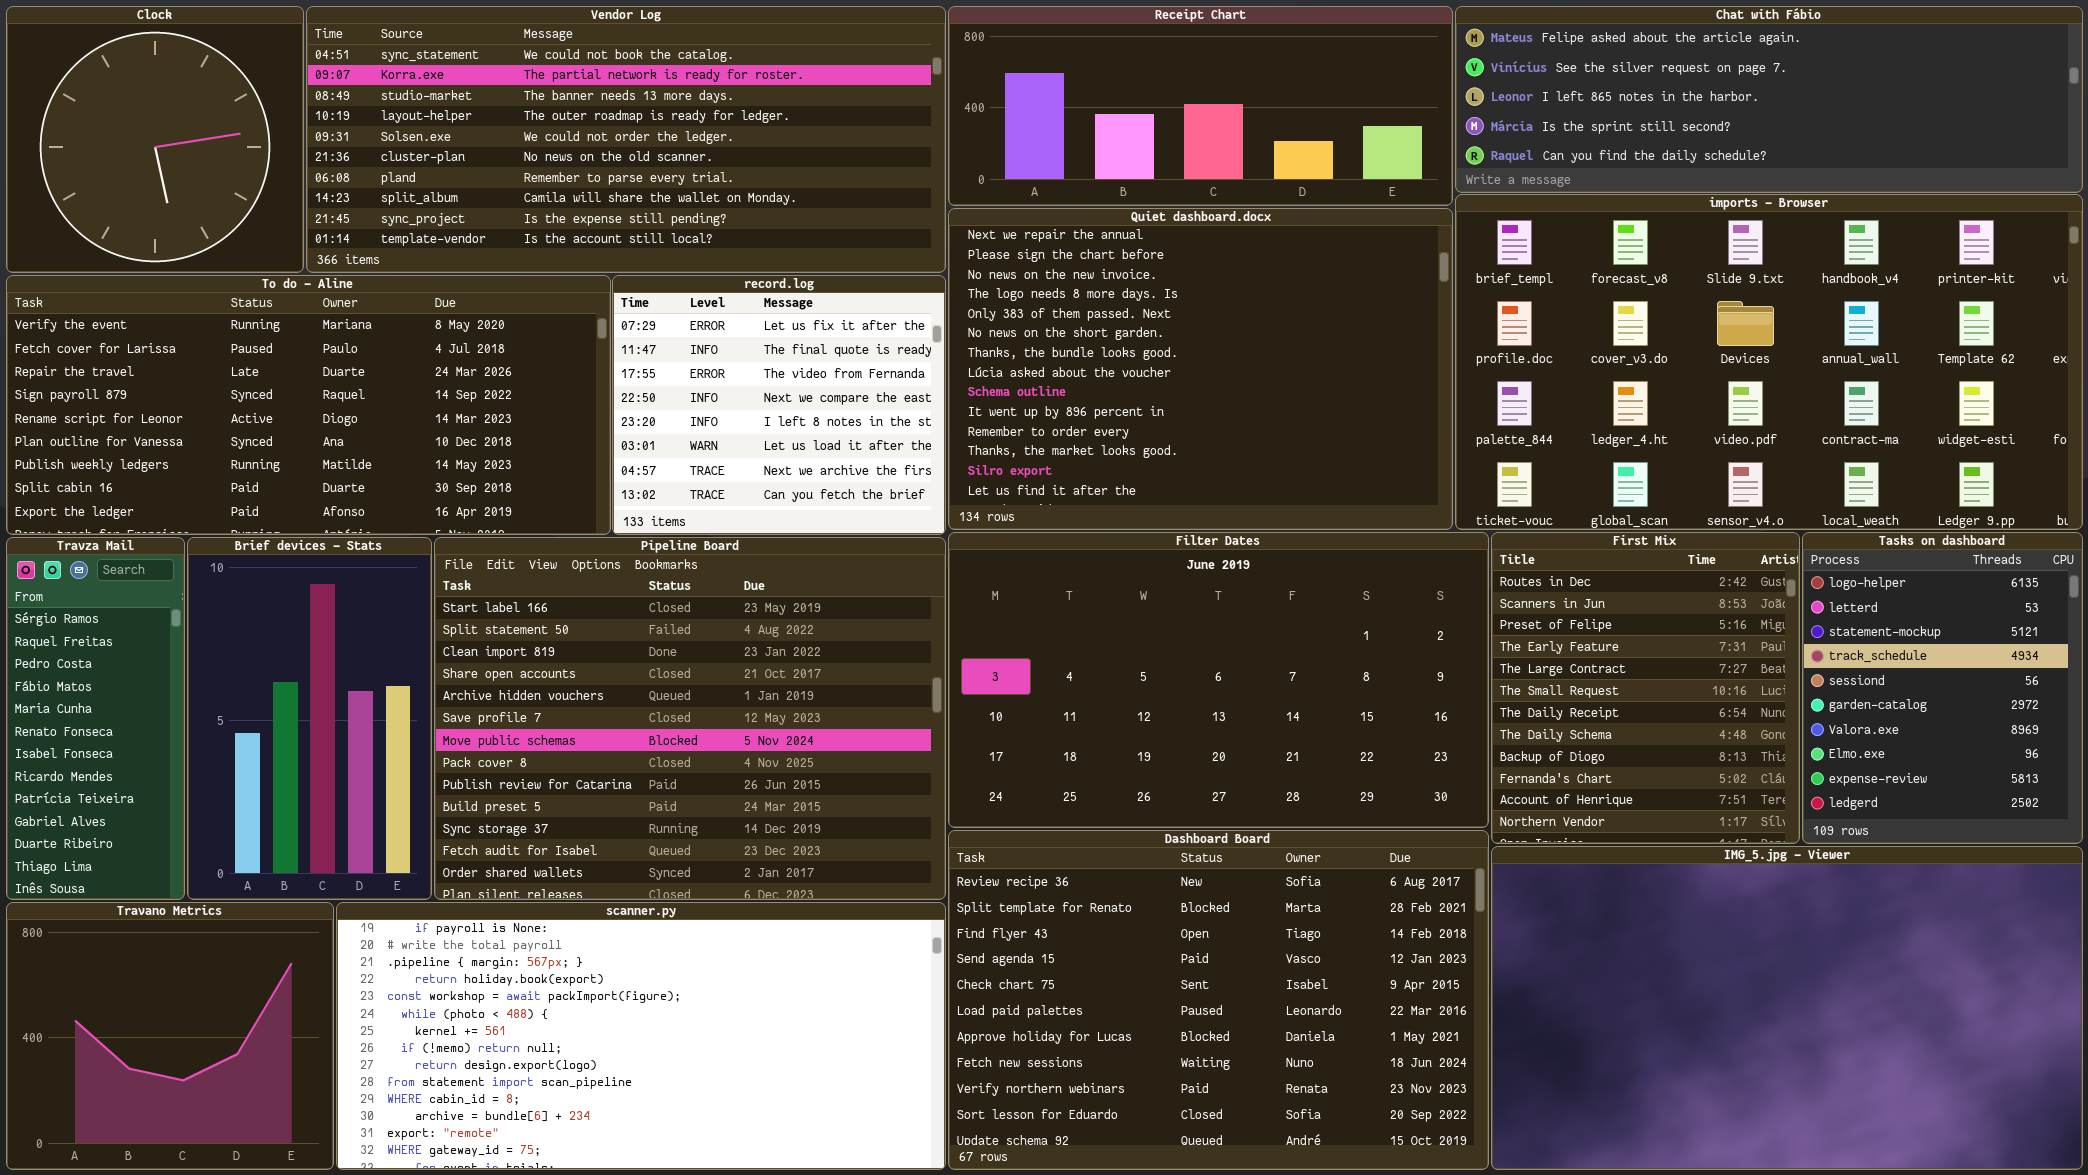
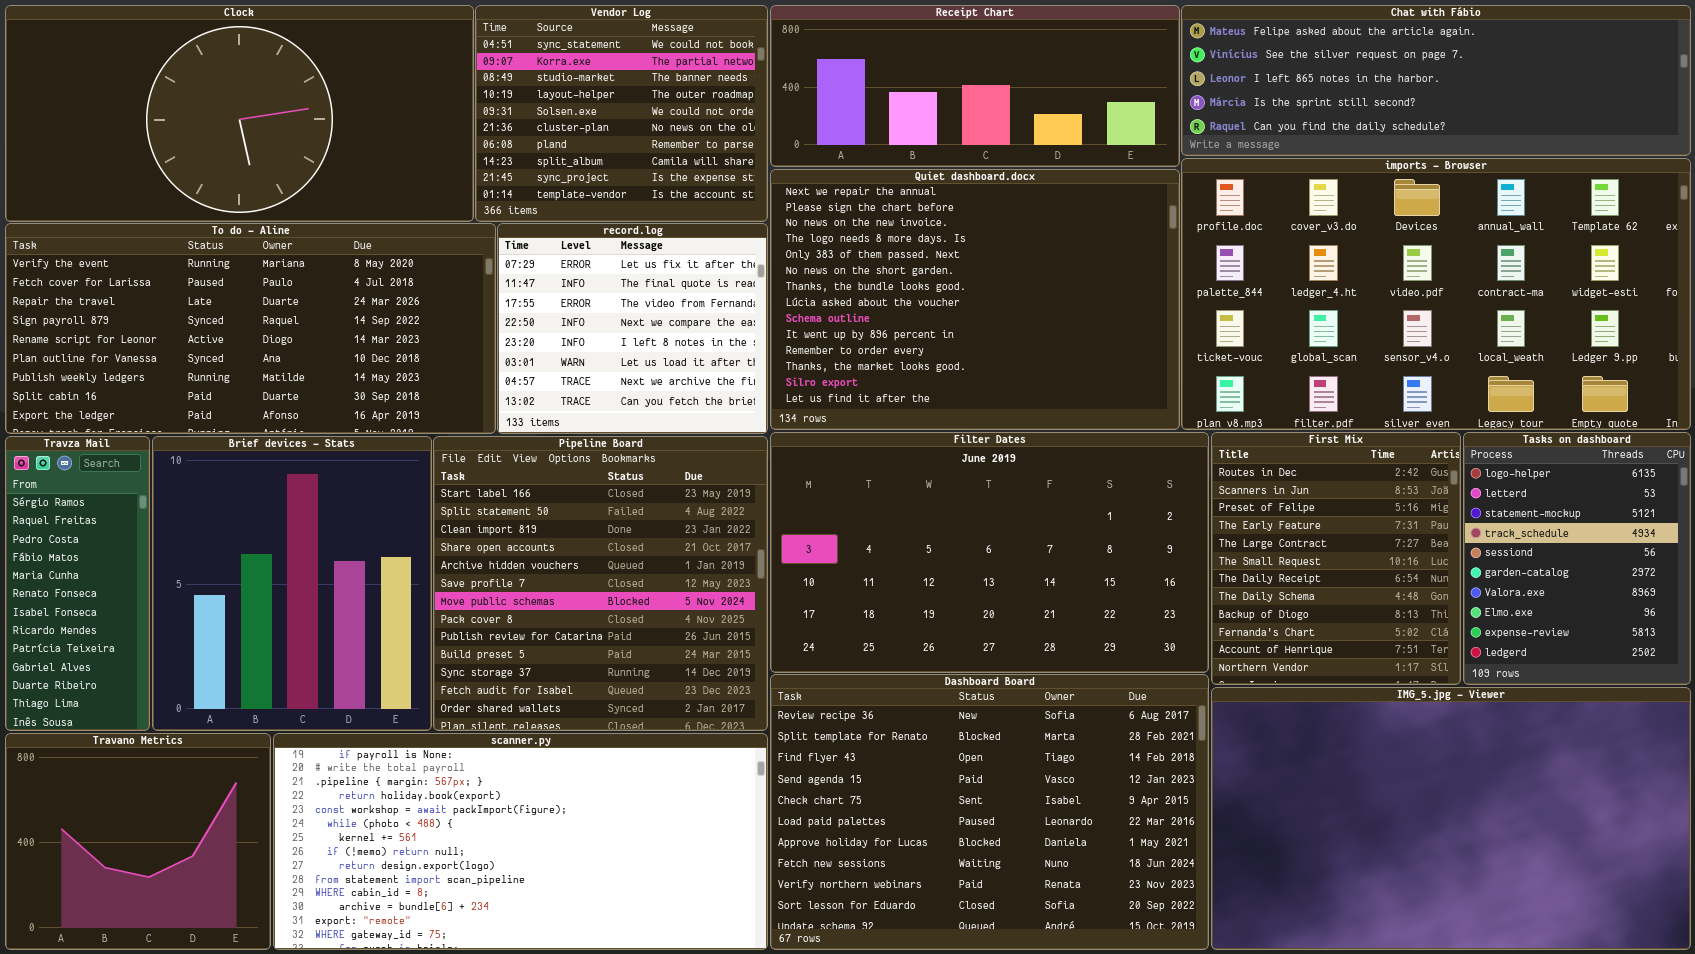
Clock: [6,6,304,273] -> [5,5,474,222], resized
Vendor Log: [306,6,946,273] -> [475,5,768,222], resized
imports - Browser: [1455,194,2083,530] -> [1181,158,1691,430], scrolled down 1 row
Brief devices - Stats: [187,537,432,900] -> [152,436,432,731], resized
Pipeline Board: [434,537,946,900] -> [433,436,768,731], resized

